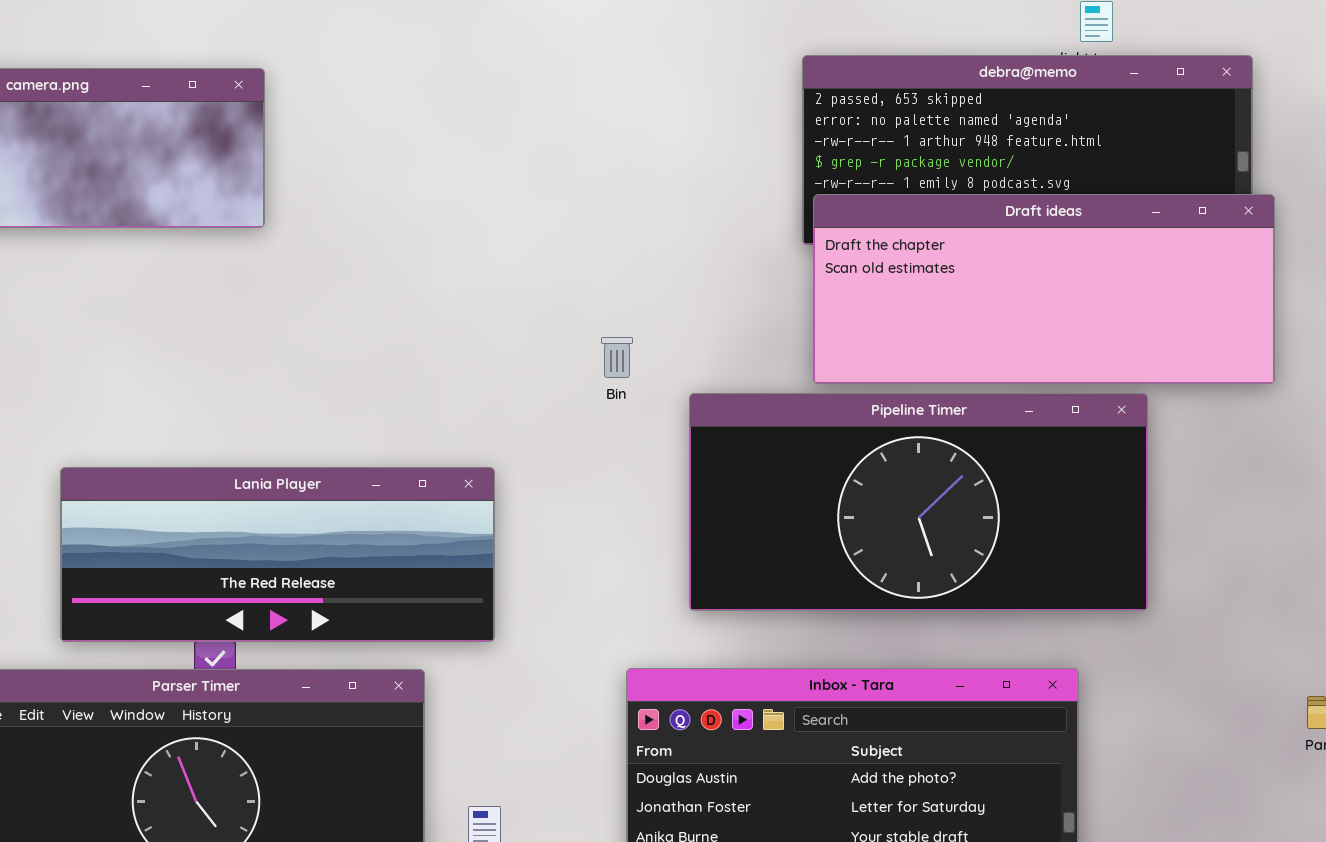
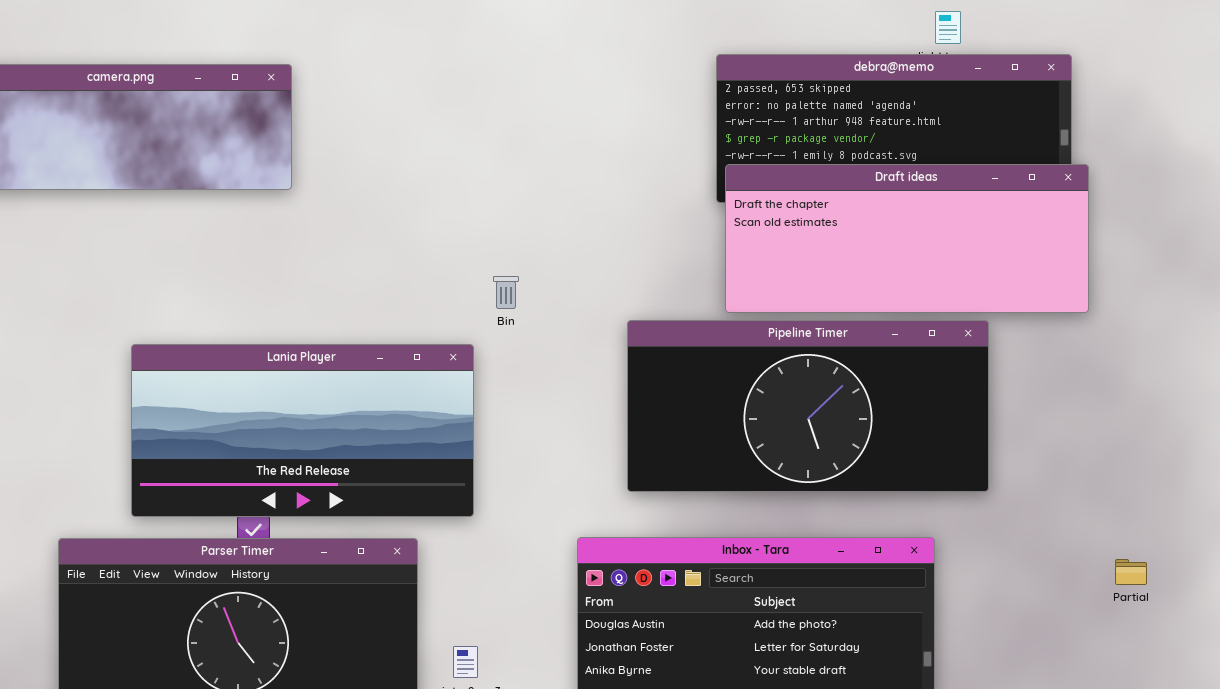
Bin: [601,337,633,378] -> [493,276,519,309], moved
Lania Player: [60,467,495,642] -> [131,344,474,517], resized

